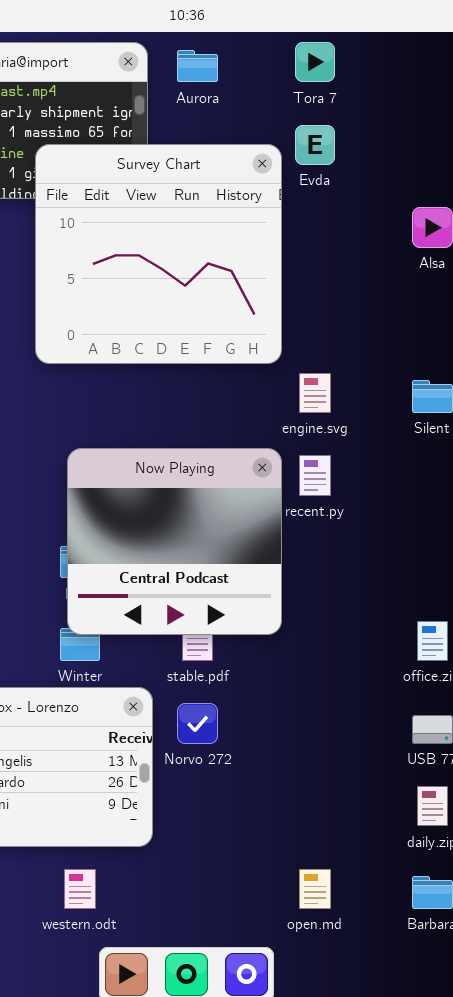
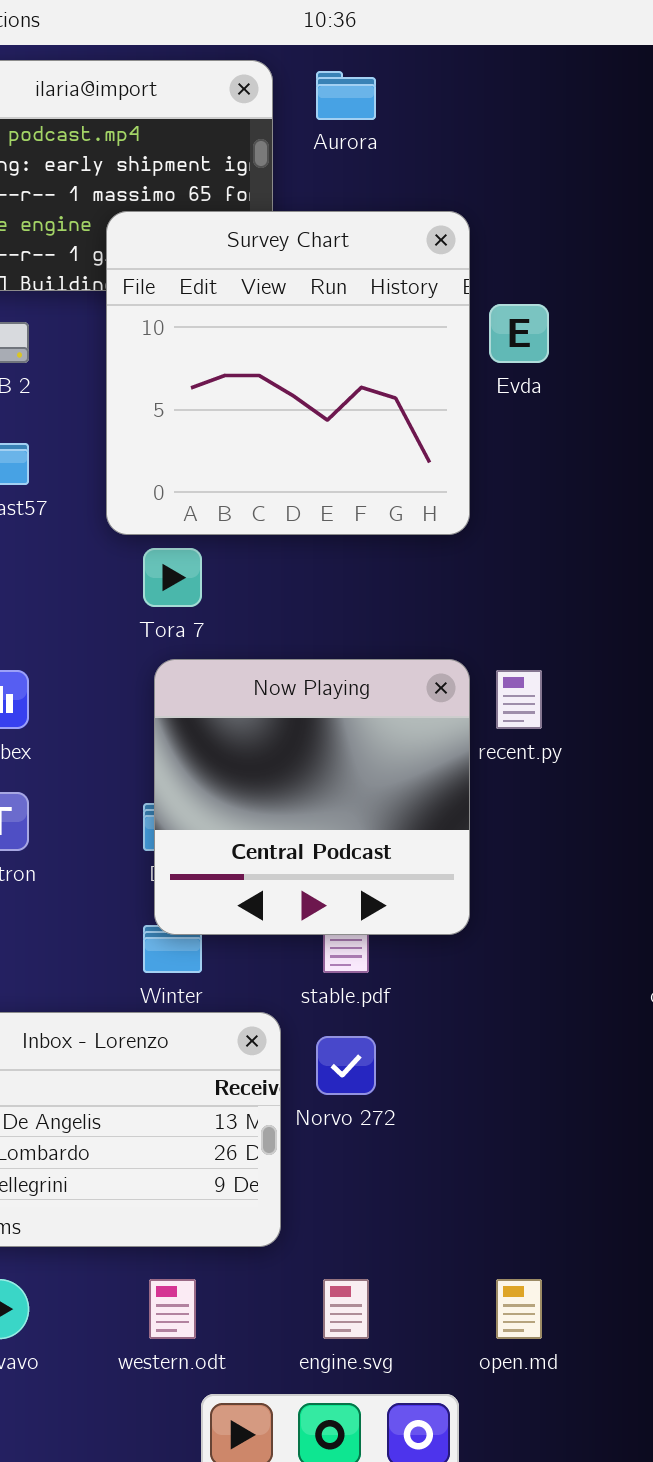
Tora 7: [295,42,335,82] -> [143,548,202,607], moved
Evda: [295,125,335,165] -> [489,304,549,363], moved
engine.svg: [299,373,331,413] -> [323,1279,369,1339], moved

